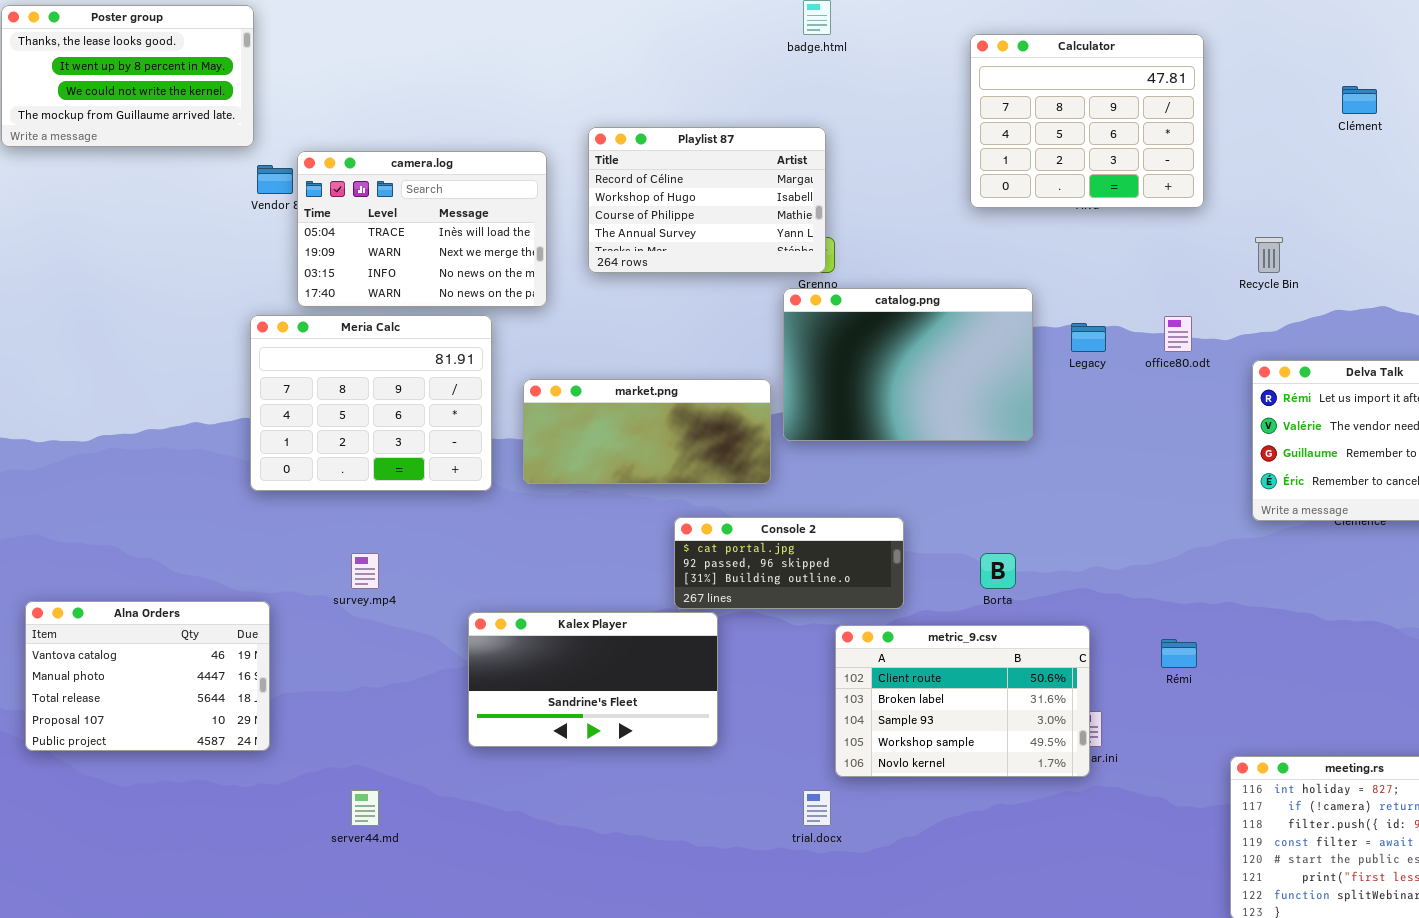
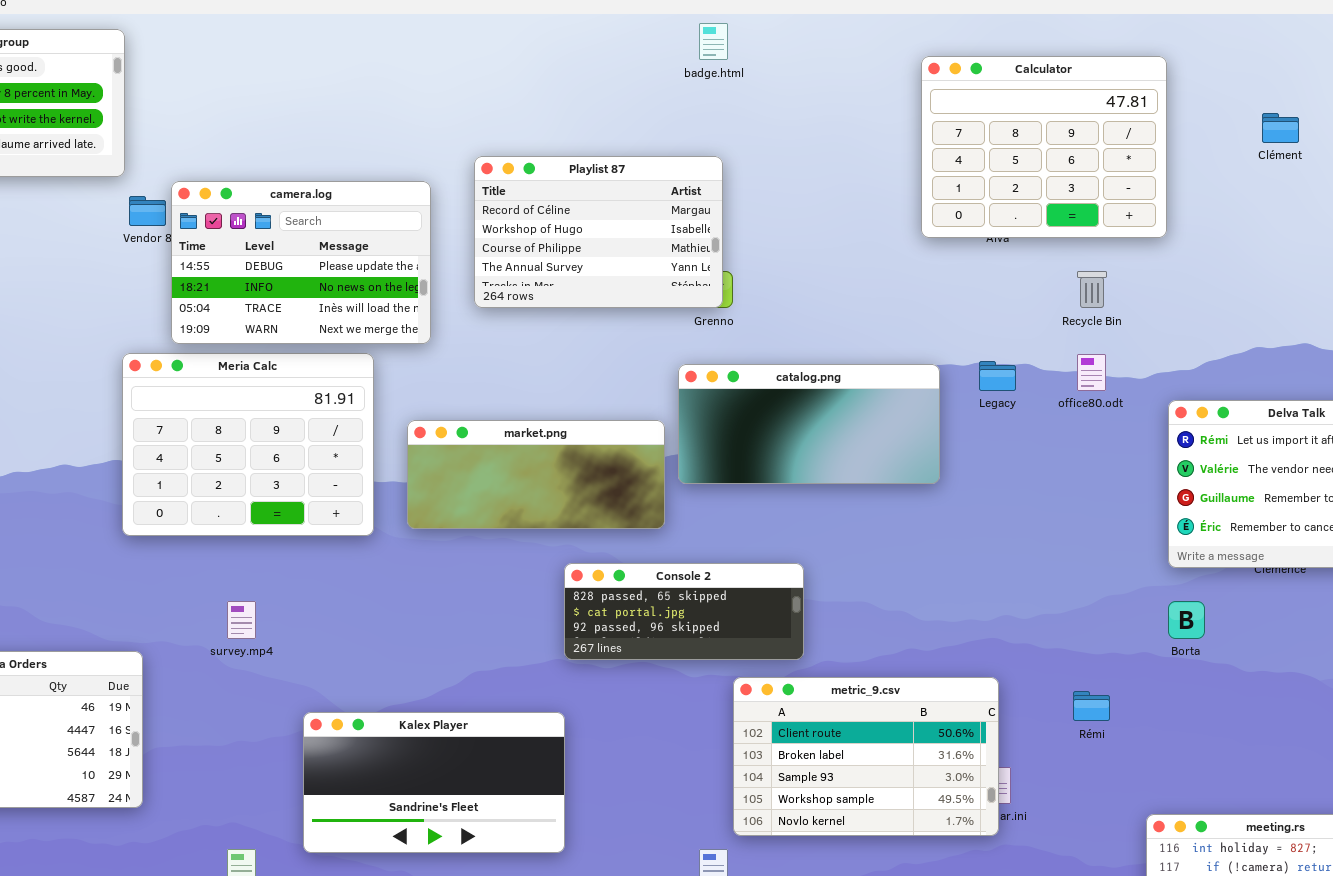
Calculator: [970,34,1204,208] -> [921,56,1167,238], moved
camera.log: [297,151,547,307] -> [171,181,431,344], scrolled up 2 rows
Recycle Bin: [1255,237,1283,273] -> [1077,271,1107,308], moved
catalog.png: [783,288,1033,441] -> [678,364,940,484], resized
Console 2: [674,517,904,609] -> [564,563,804,660], scrolled up 1 row
Borta: [980,553,1016,589] -> [1168,601,1205,639], moved
Kalex Player: [468,612,718,747] -> [303,712,565,853], moved

